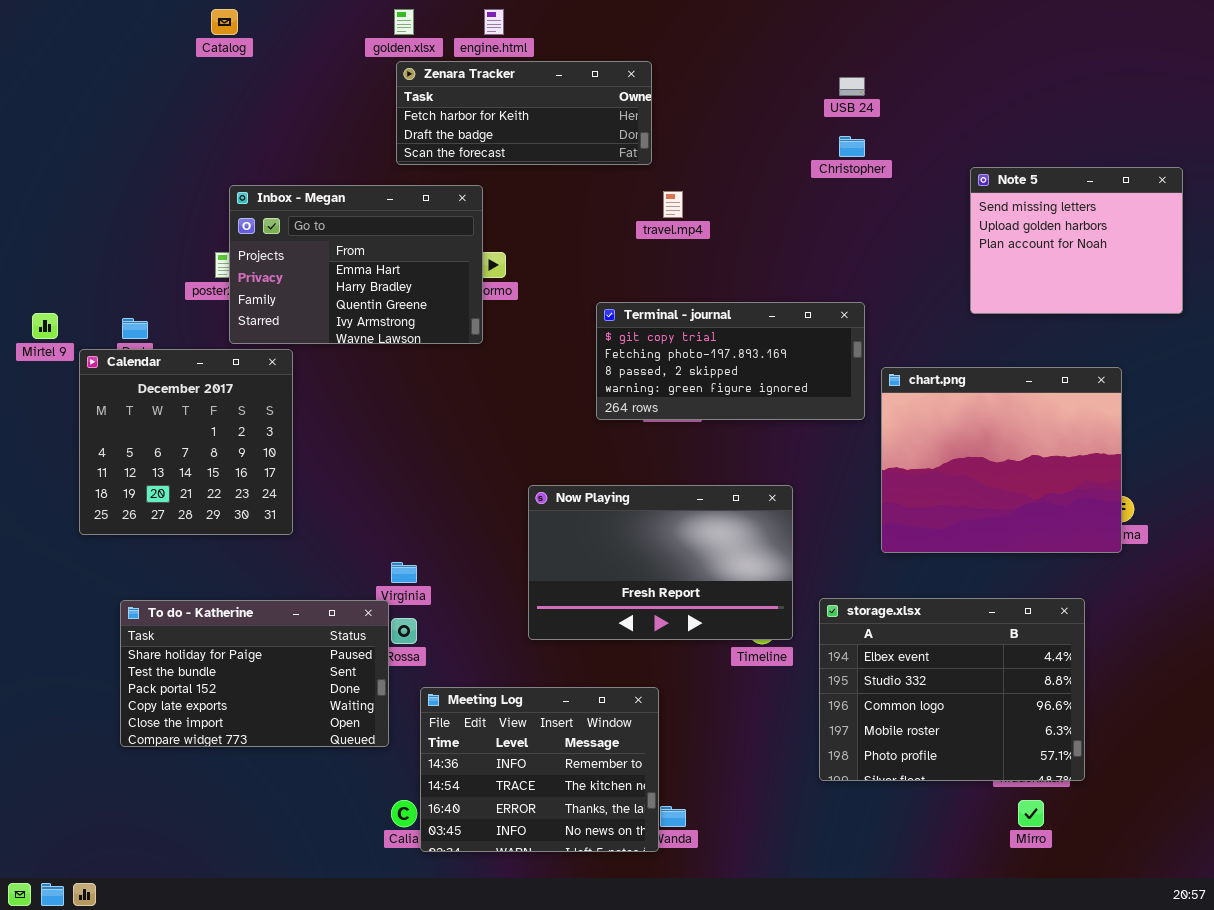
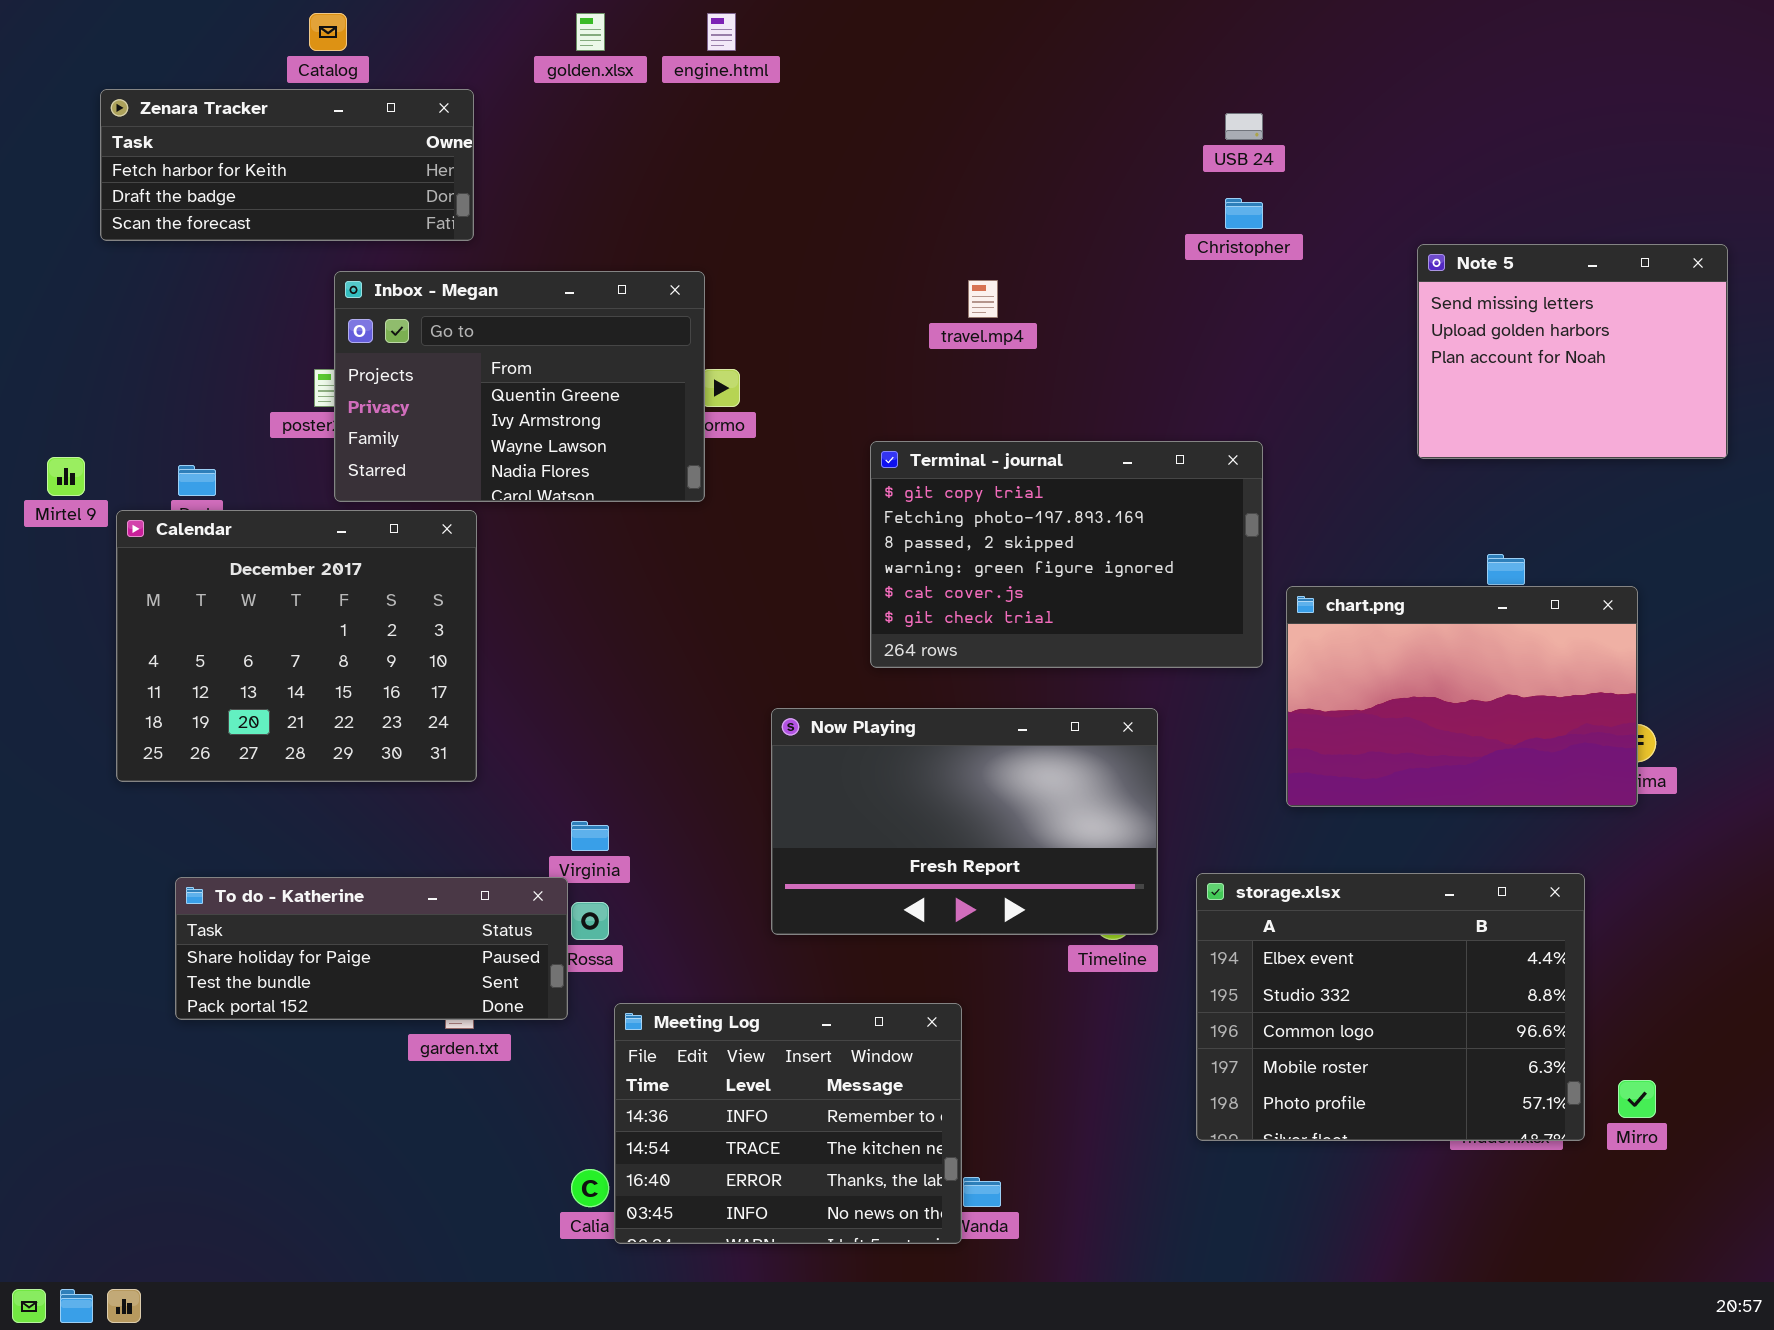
Zenara Tracker: [396,61,652,165] -> [100,89,474,241], moved
Inbox - Megan: [229,185,483,344] -> [334,271,705,502], scrolled down 2 rows
Terminal - journal: [596,302,865,420] -> [870,441,1263,668], resized
Calendar: [79,349,293,535] -> [116,510,477,782], resized
chart.png: [881,367,1122,553] -> [1286,586,1638,807], resized
To do - Katherine: [120,600,389,747] -> [175,877,568,1020], resized
Mirro: [1018,800,1044,827] -> [1618,1080,1656,1118], moved

